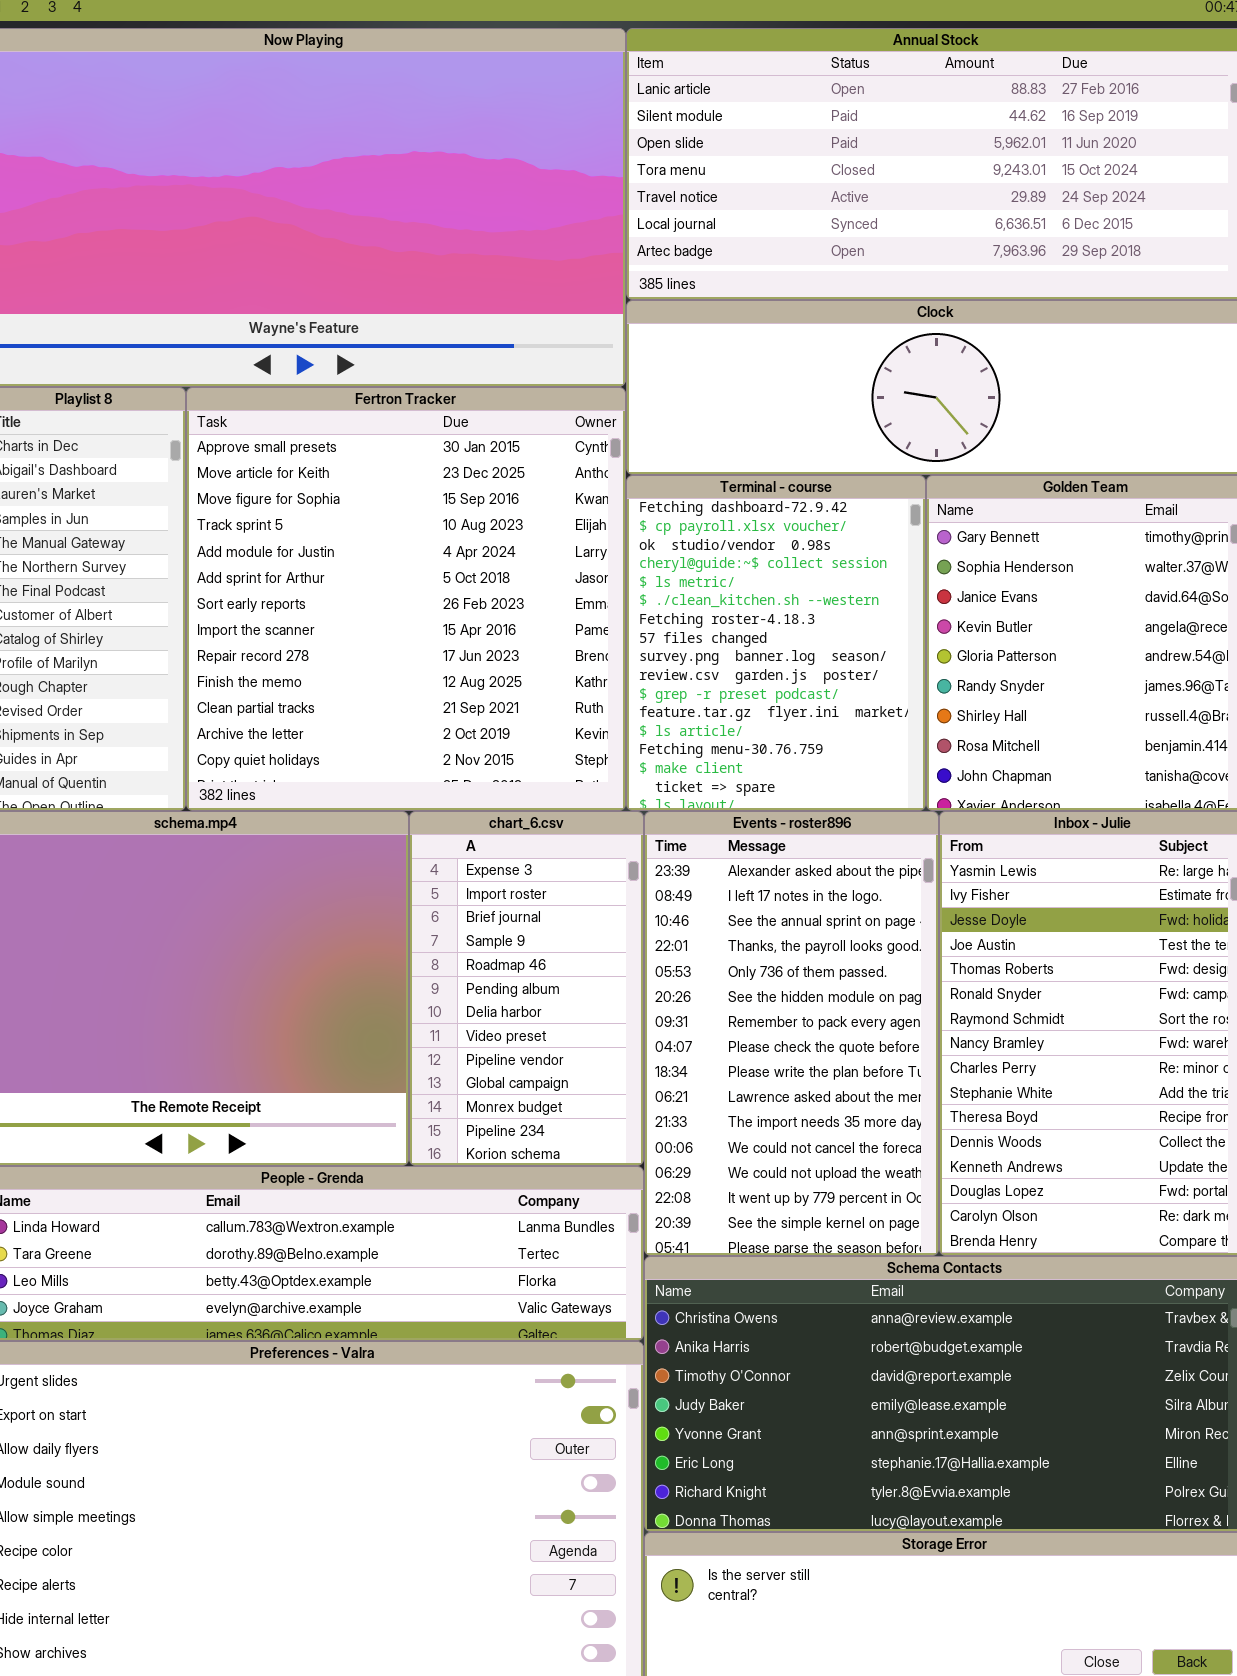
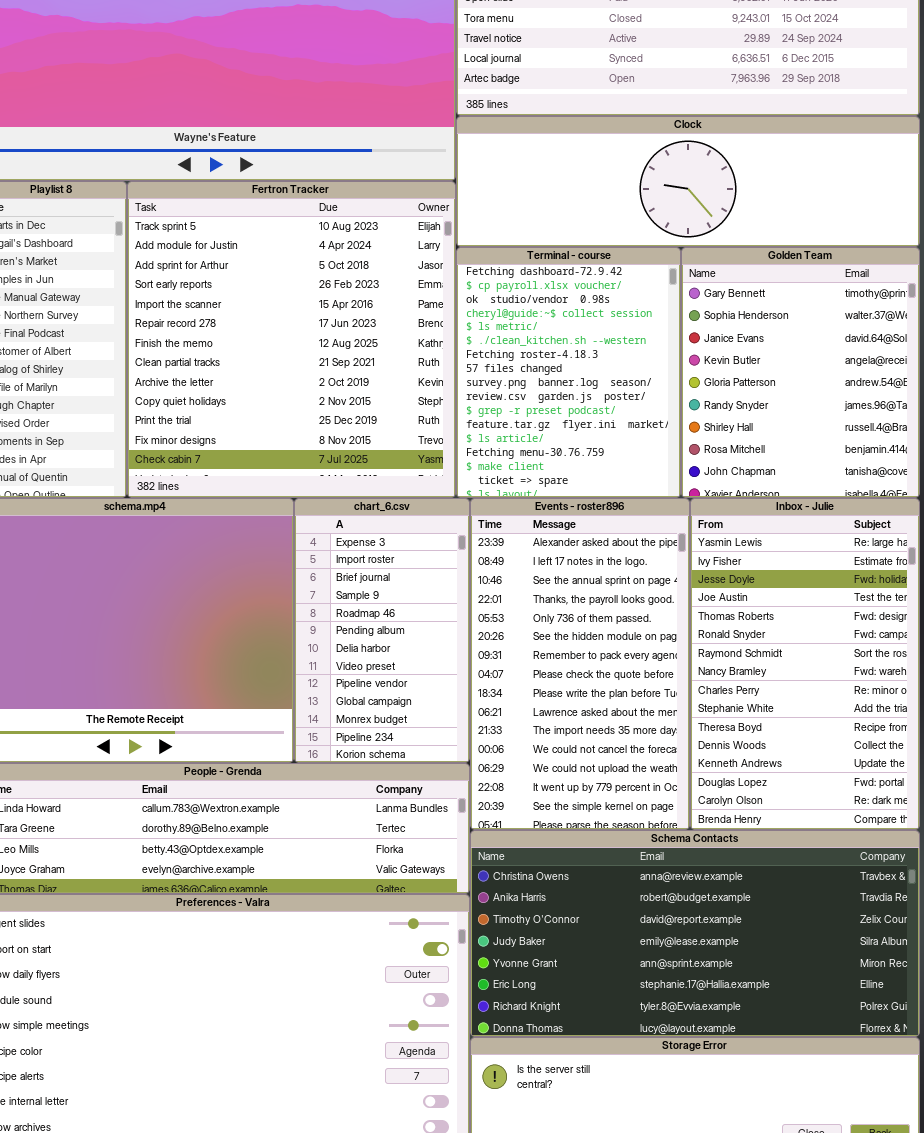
Fertron Tracker: [186,387,626,811] -> [127,181,456,498], scrolled down 3 rows

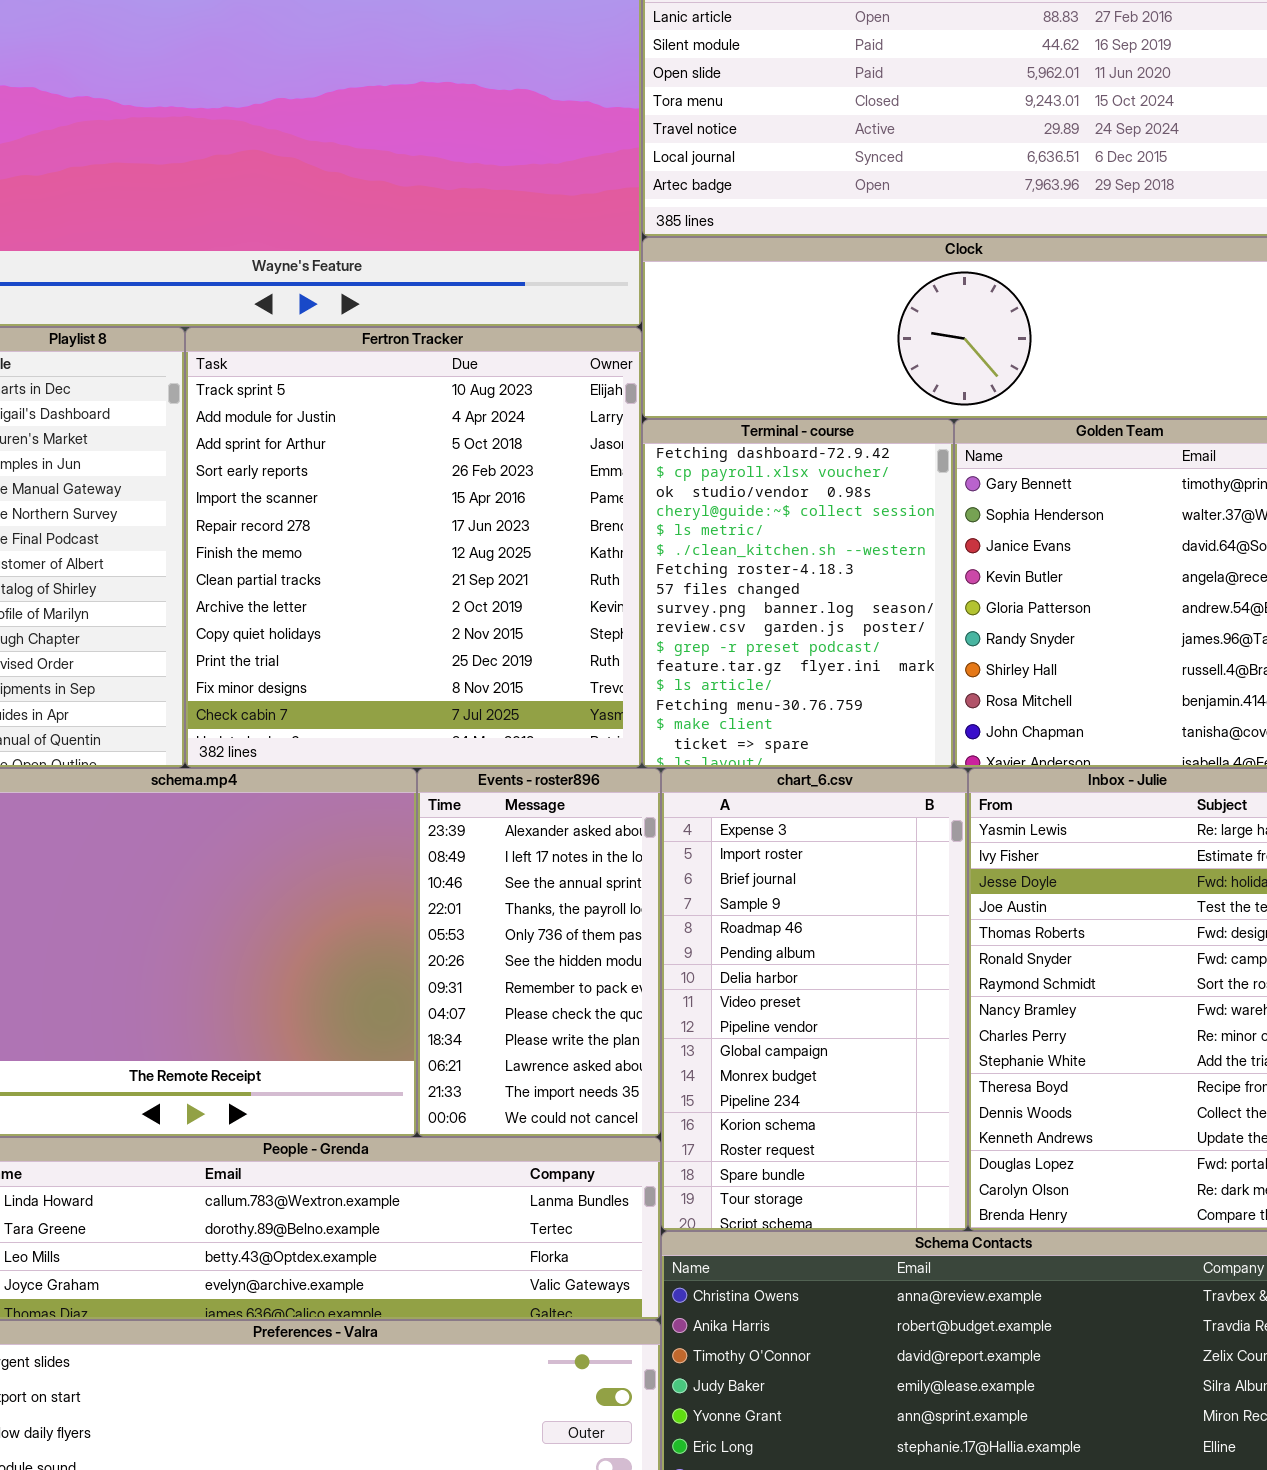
chart_6.csv: [294,498,470,763] -> [661,768,968,1231], moved, resized
Events - roster896: [470,498,690,830] -> [417,768,661,1137], moved, resized

